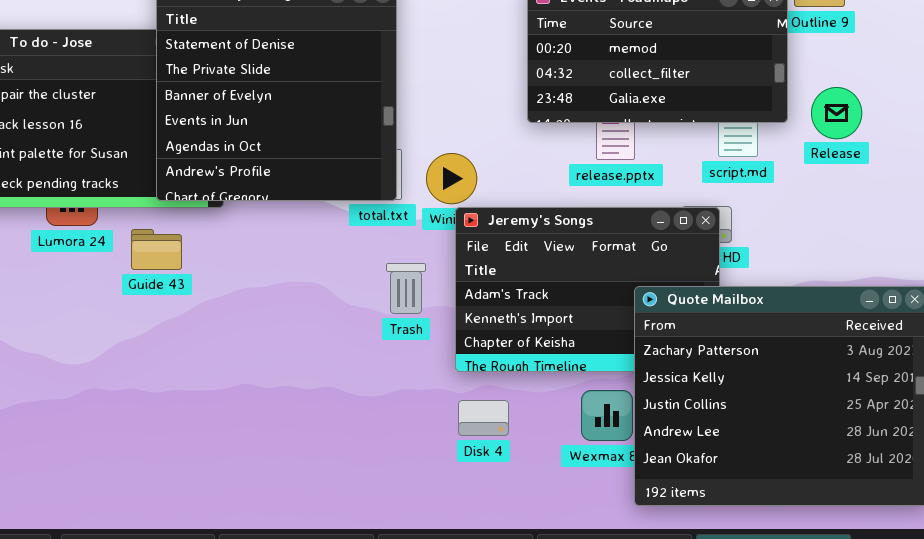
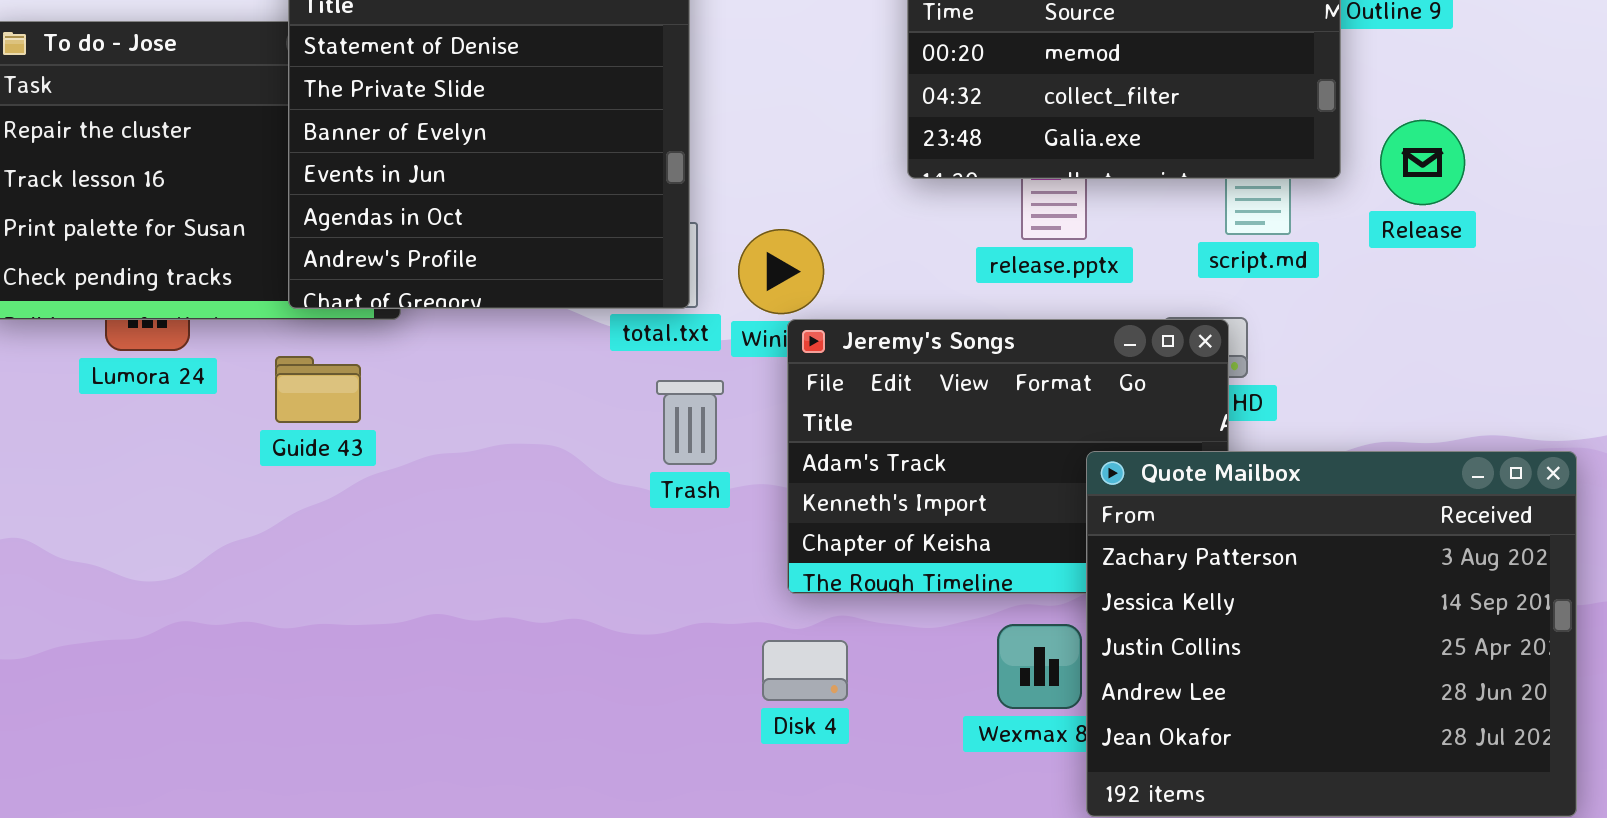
Guide 43: [131,229,182,270] -> [275,356,361,423], moved
Trash: [386,263,426,314] -> [656,380,724,465], moved
Disk 4: [458,400,509,436] -> [762,640,848,701], moved

